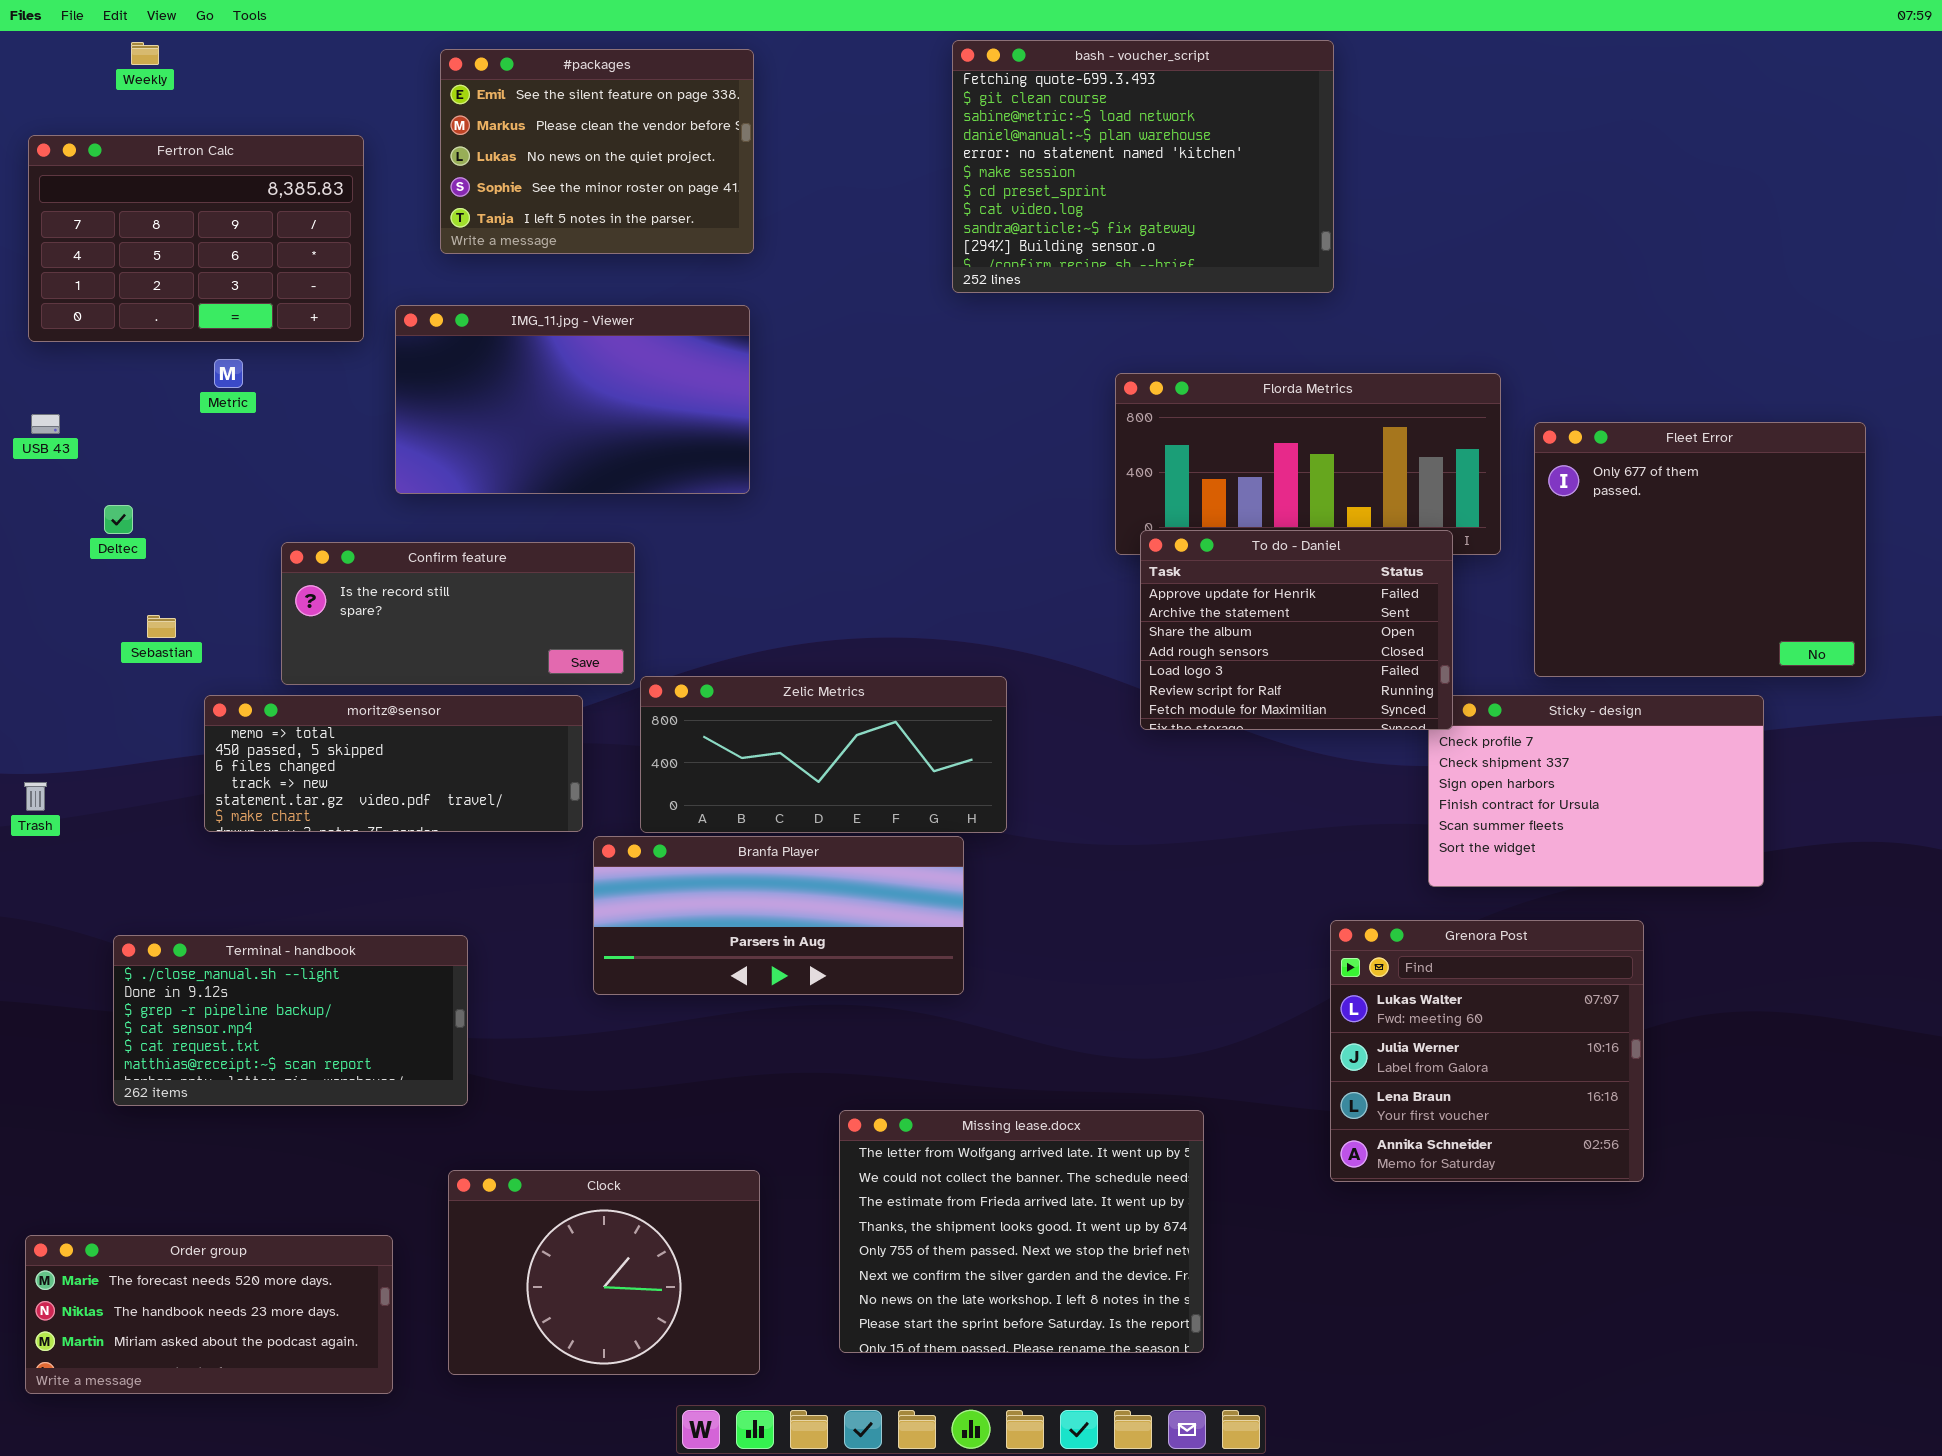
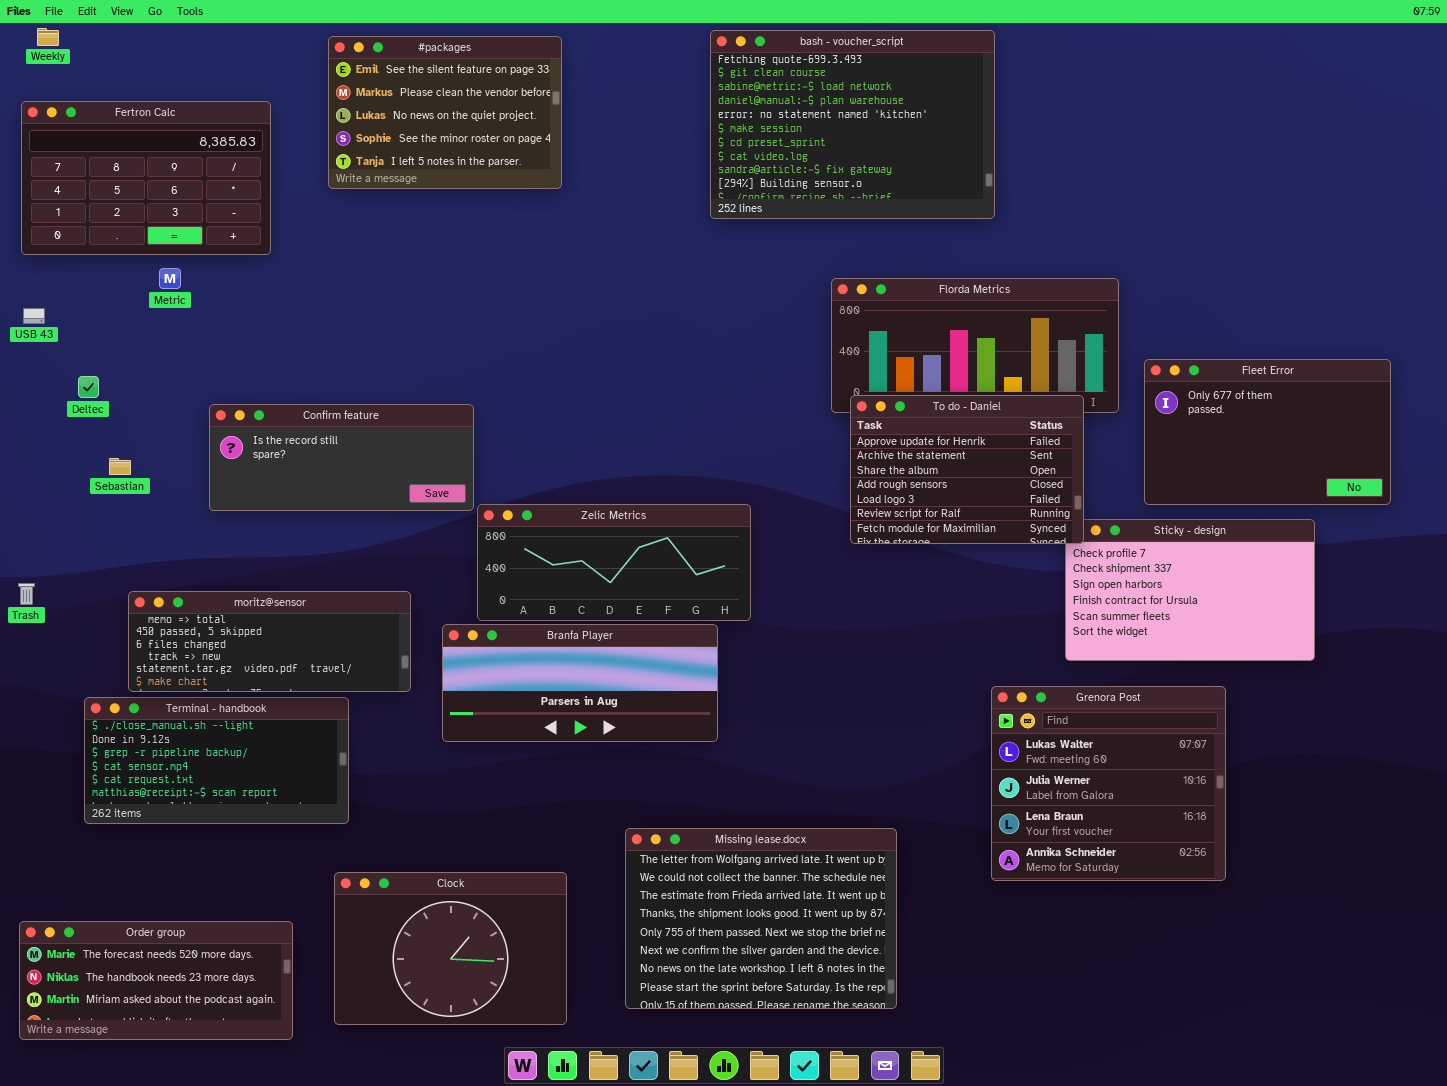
Weekly: [131,42,159,65] -> [37,28,59,46], moved
IMG_11.jpg - Viewer: [395,305,750,494] -> none, closed
Fleet Error: [1534,422,1866,677] -> [1144,359,1391,505], resized
moritz@sensor: [204,695,583,832] -> [128,591,411,692], moved

